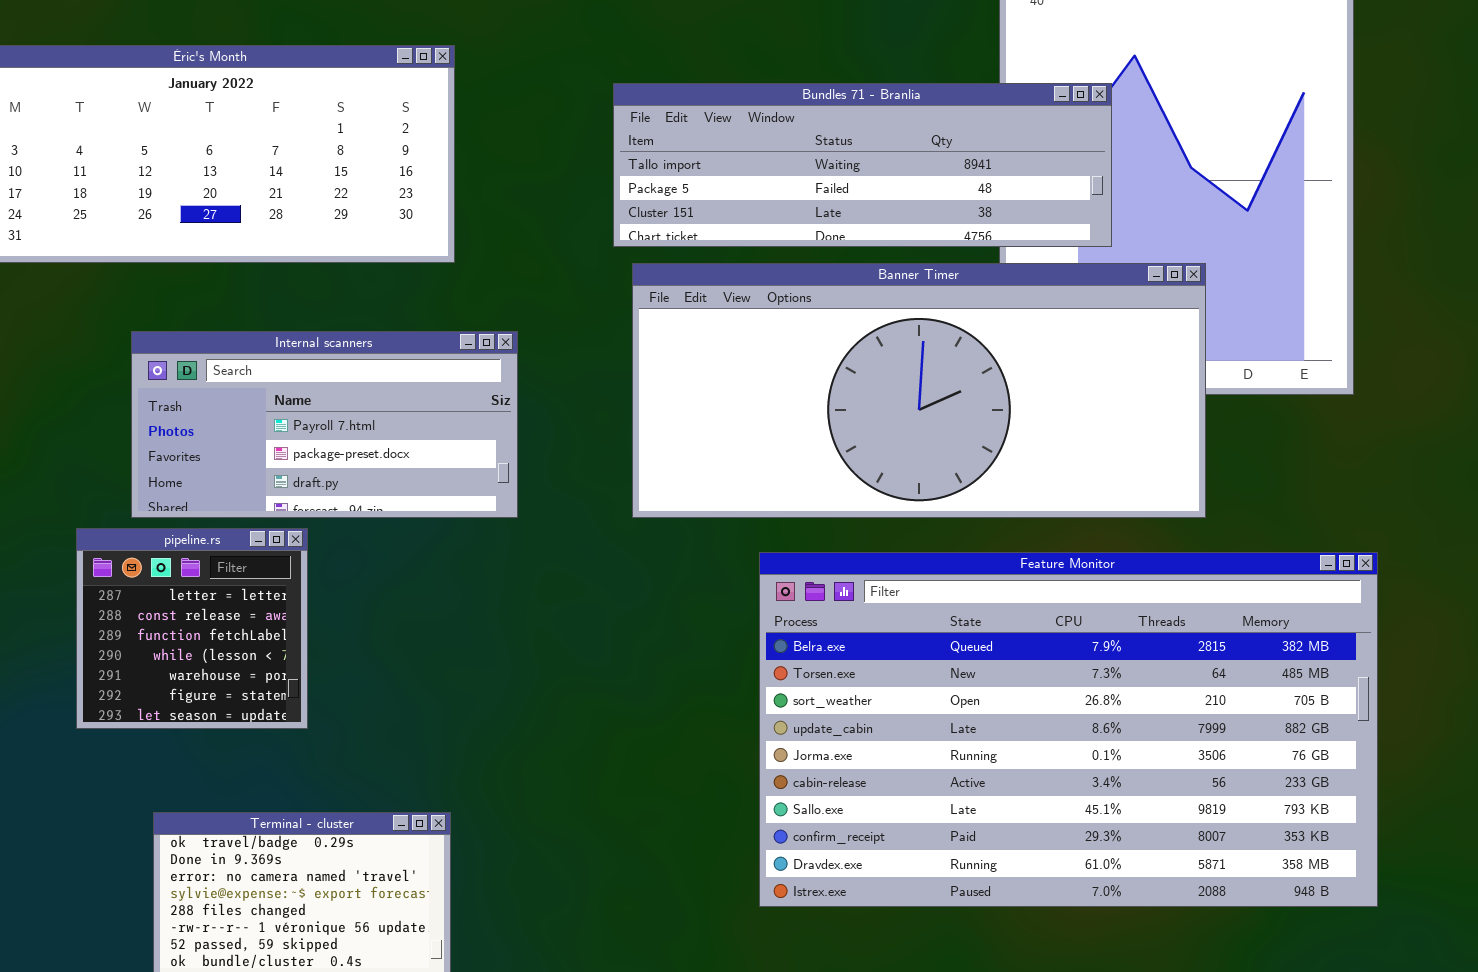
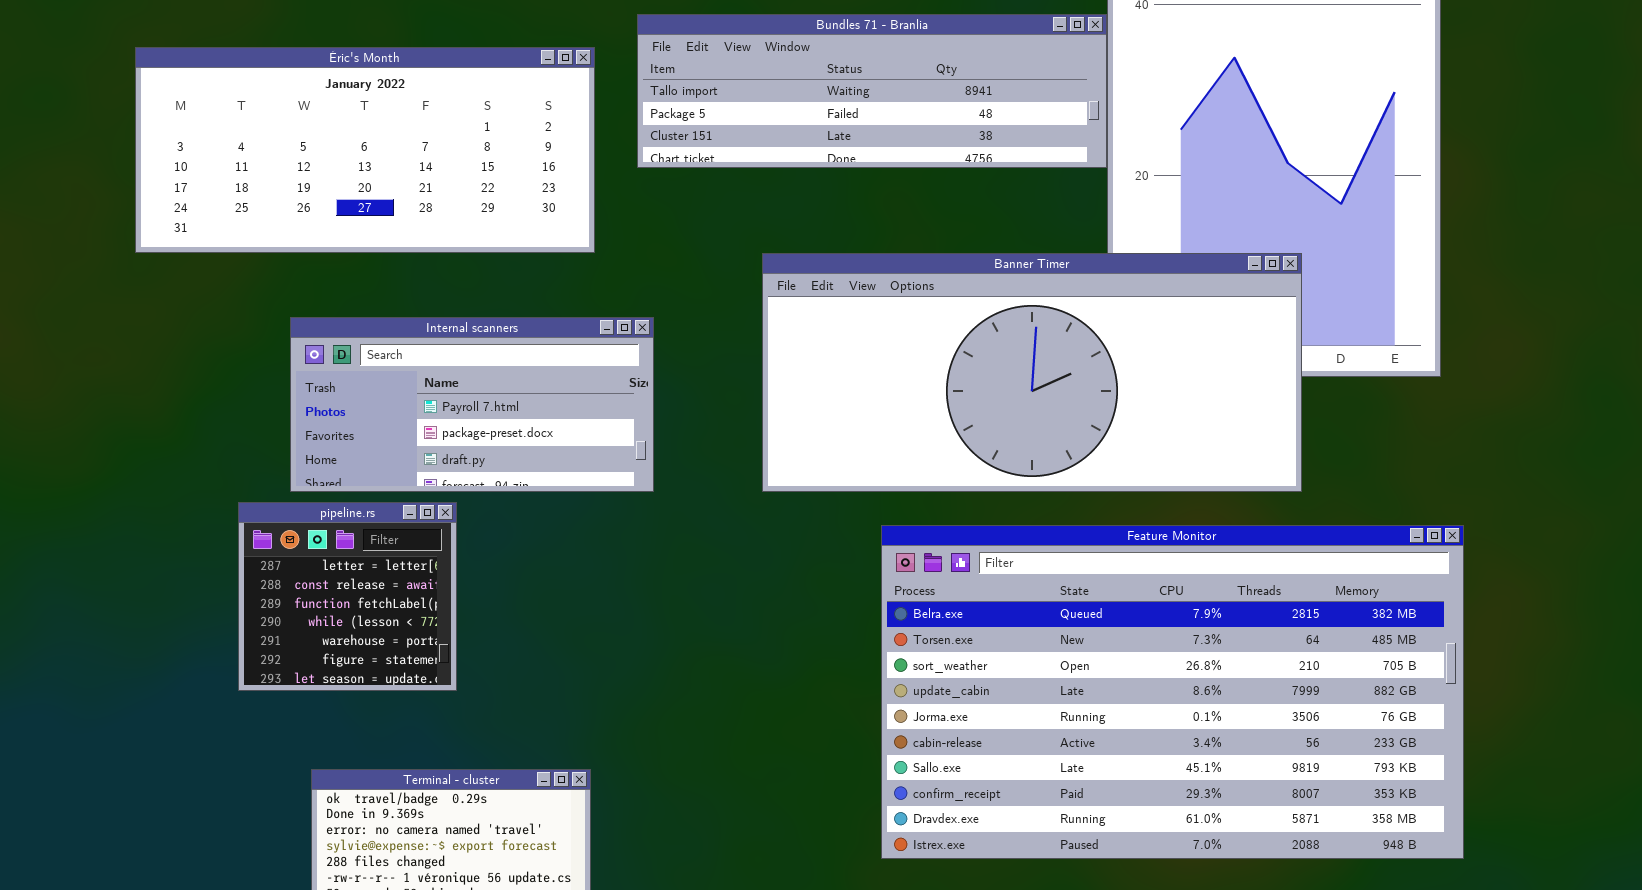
Bundles 71 - Branlia: [613,83,1112,247] -> [637,14,1107,168], moved

